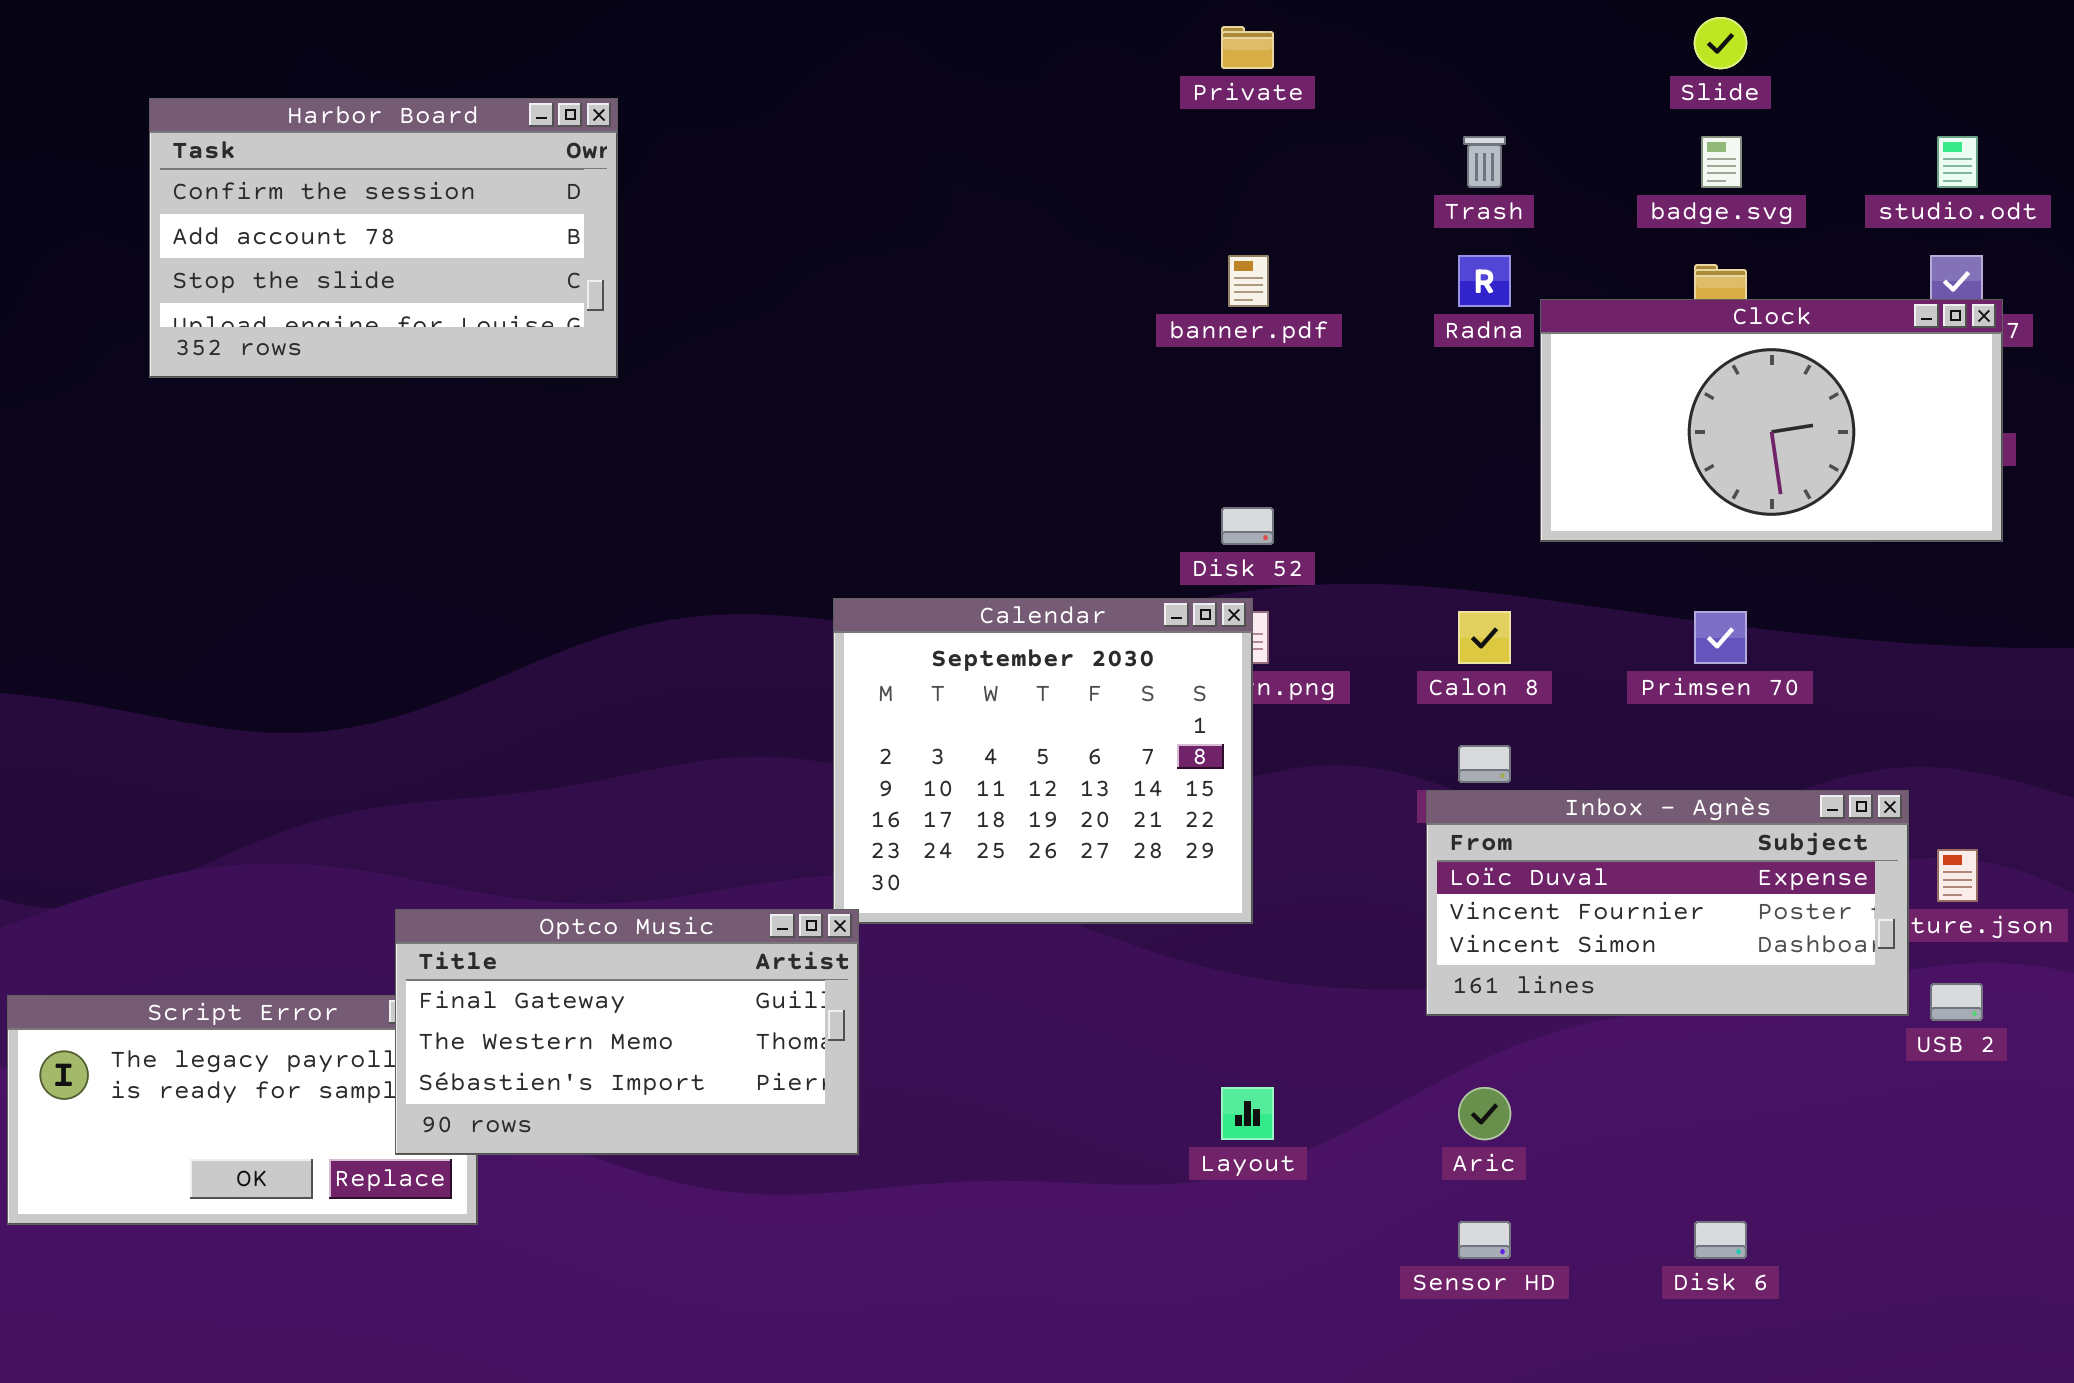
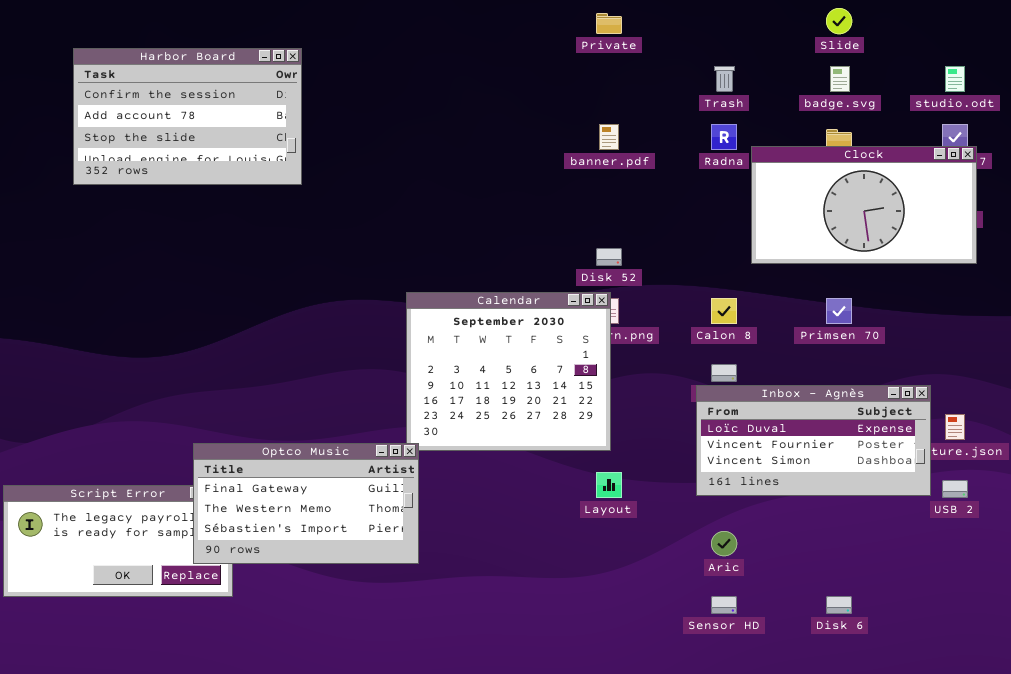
Layout: [1221,1087,1274,1140] -> [596,472,622,498], moved

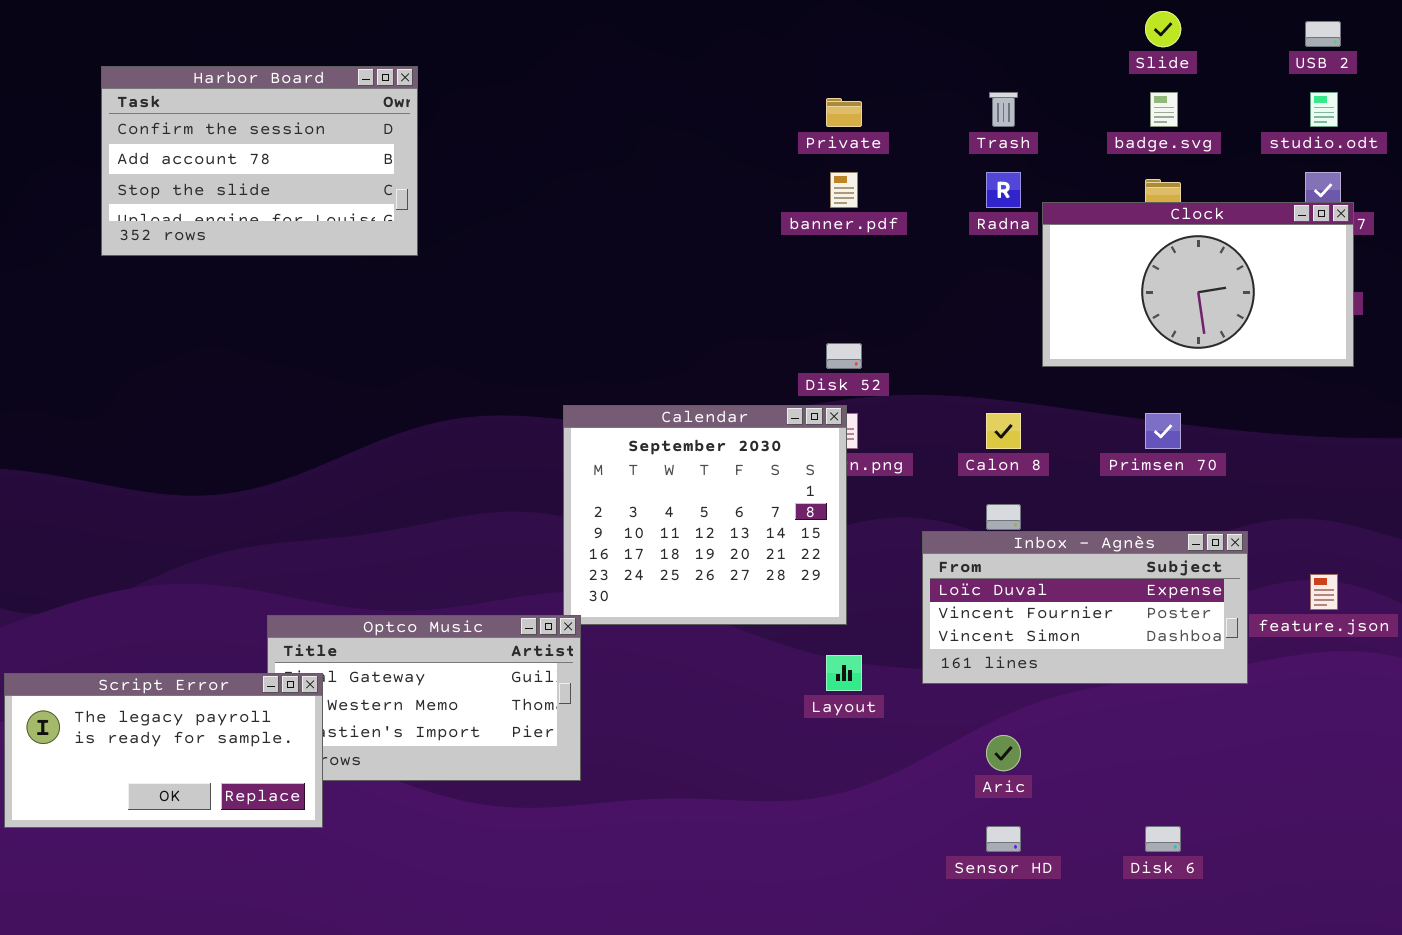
Private: [596,13,622,34] -> [826,98,862,127], moved
Inbox - Agnès: [696,385,931,496] -> [922,531,1248,684], moved
USB 2: [942,480,968,498] -> [1305,21,1341,47], moved
Script Error: [3,485,233,597] -> [4,673,323,828], raised

